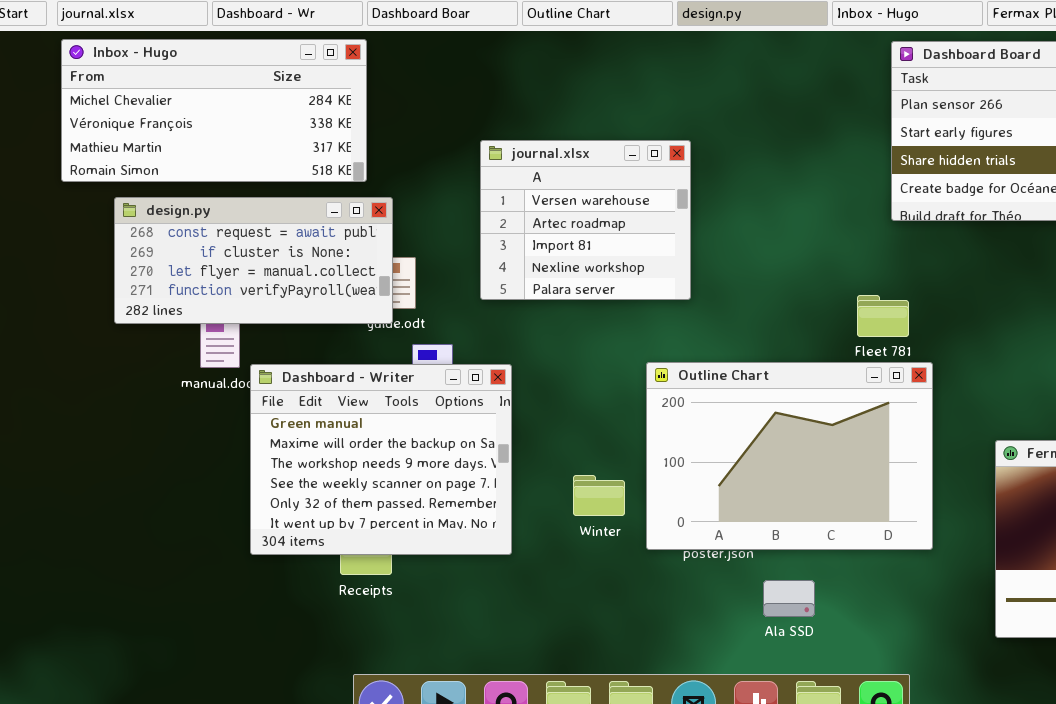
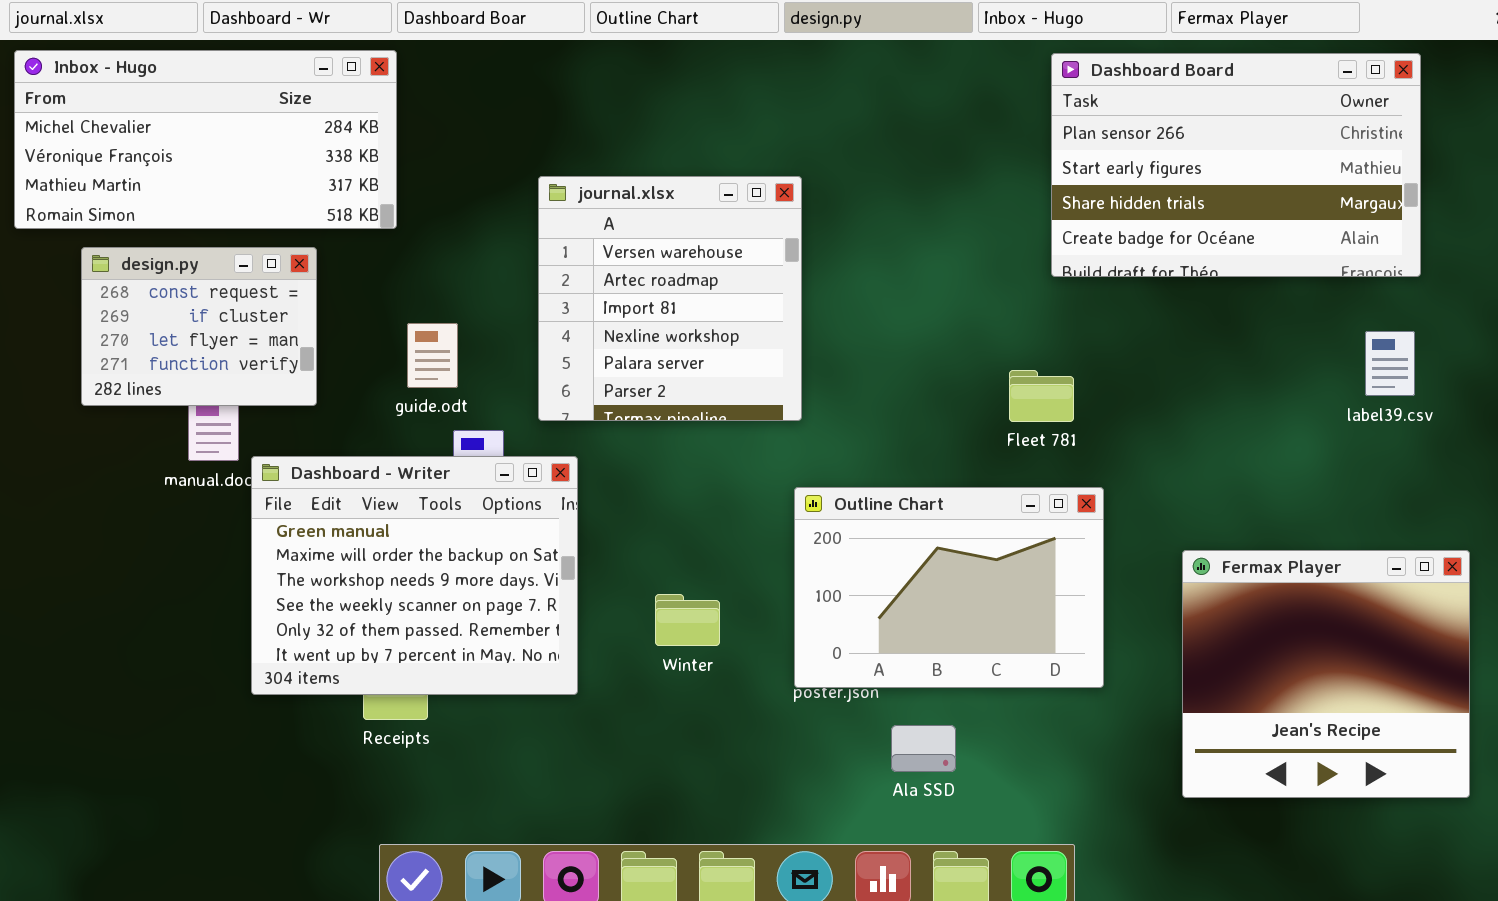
journal.xlsx: [480,140,691,300] -> [538,176,802,421], resized
design.py: [114,197,393,324] -> [81,247,317,406], resized
Outline Chart: [646,362,933,550] -> [794,487,1104,688], resized

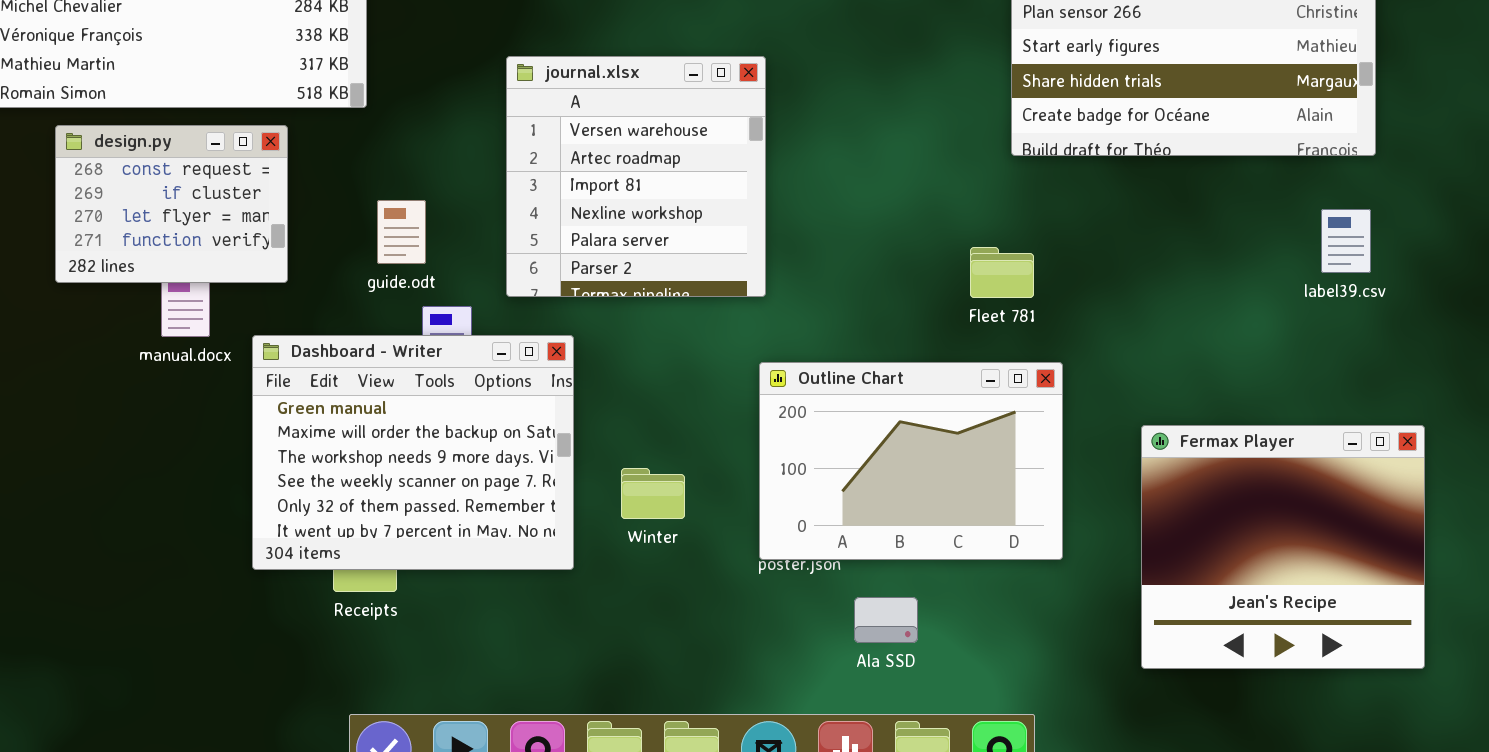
Dashboard - Writer: [251,456,578,695] -> [252,335,574,570], moved

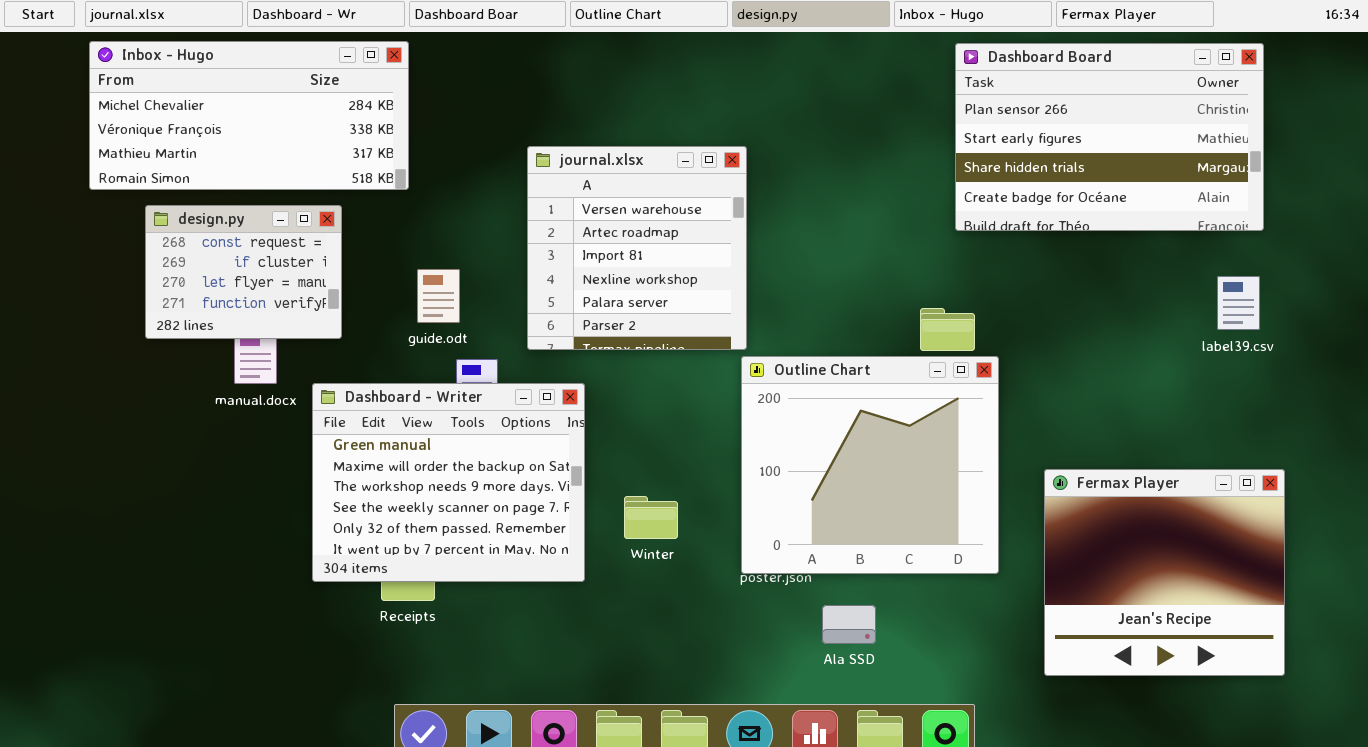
Outline Chart: [759,362,1063,560] -> [741,356,999,574], resized
Fermax Player: [1141,425,1425,669] -> [1044,469,1285,676], moved

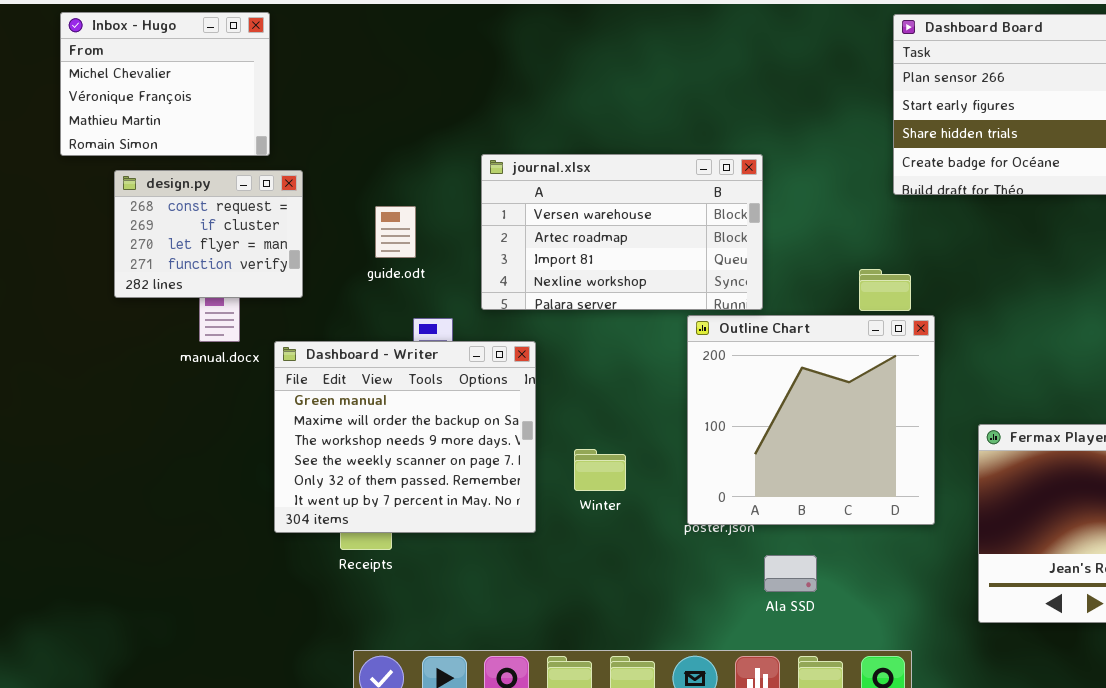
Inbox - Hugo: [89,41,409,190] -> [60,12,270,156], resized
journal.xlsx: [527,146,747,350] -> [481,154,763,310], resized
guide.odt: [417,269,460,323] -> [375,206,416,258], moved

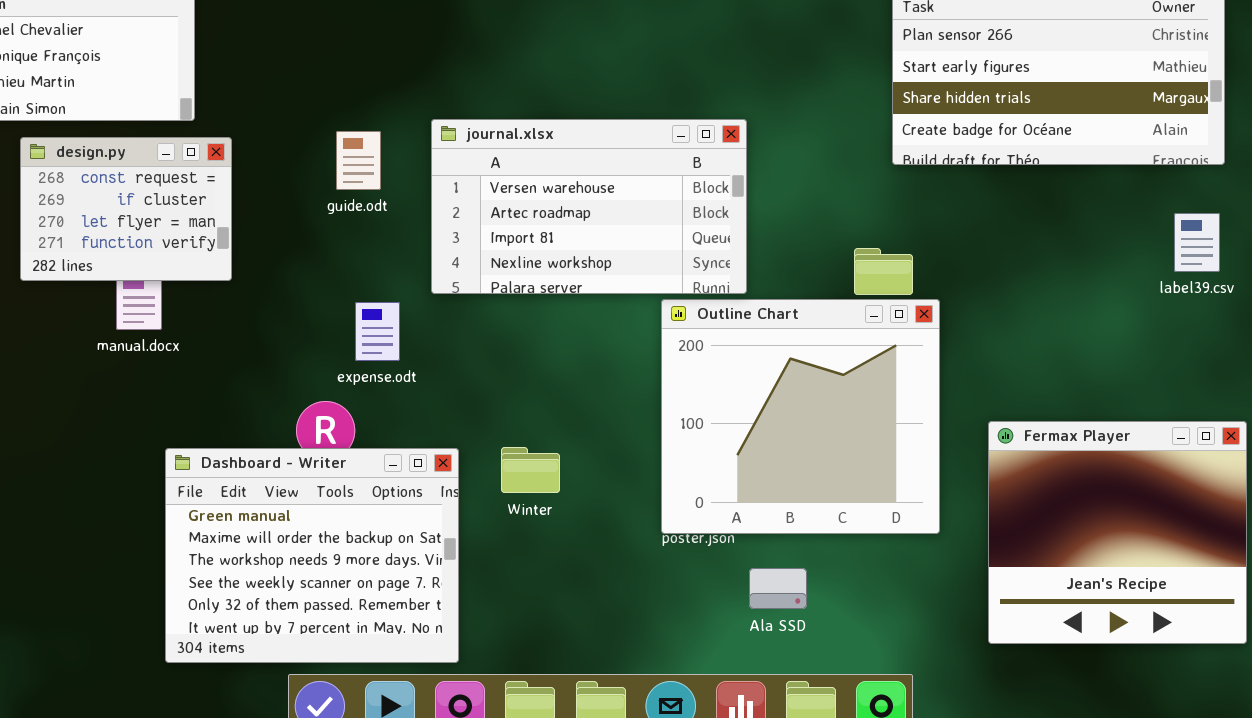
guide.odt: [375,206,416,258] -> [336,131,381,190], moved
Dashboard - Writer: [274,341,536,533] -> [165,448,459,663], moved
Winter: [574,449,626,491] -> [501,447,560,493], moved

